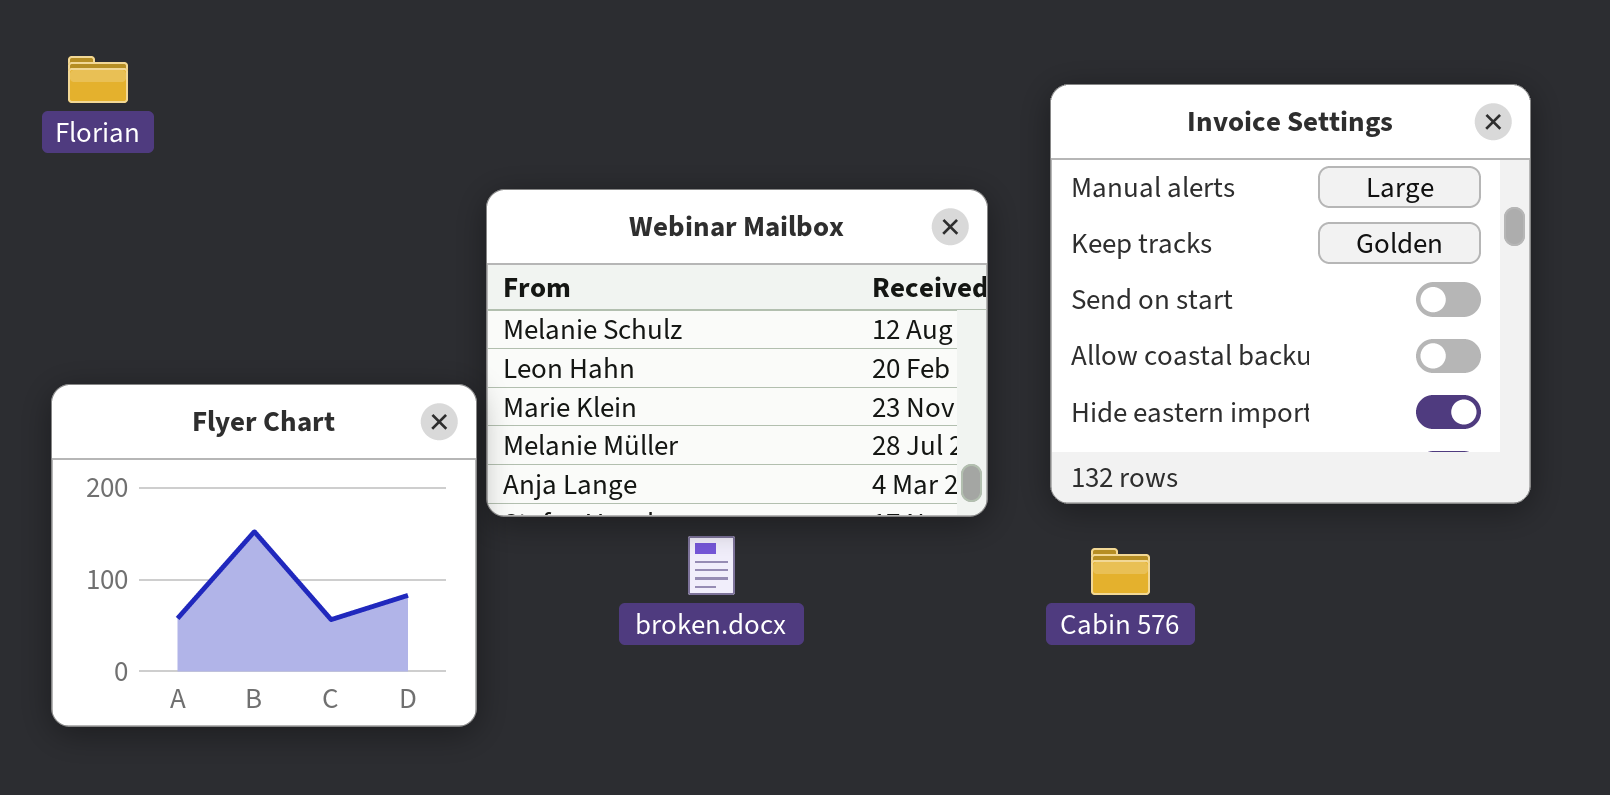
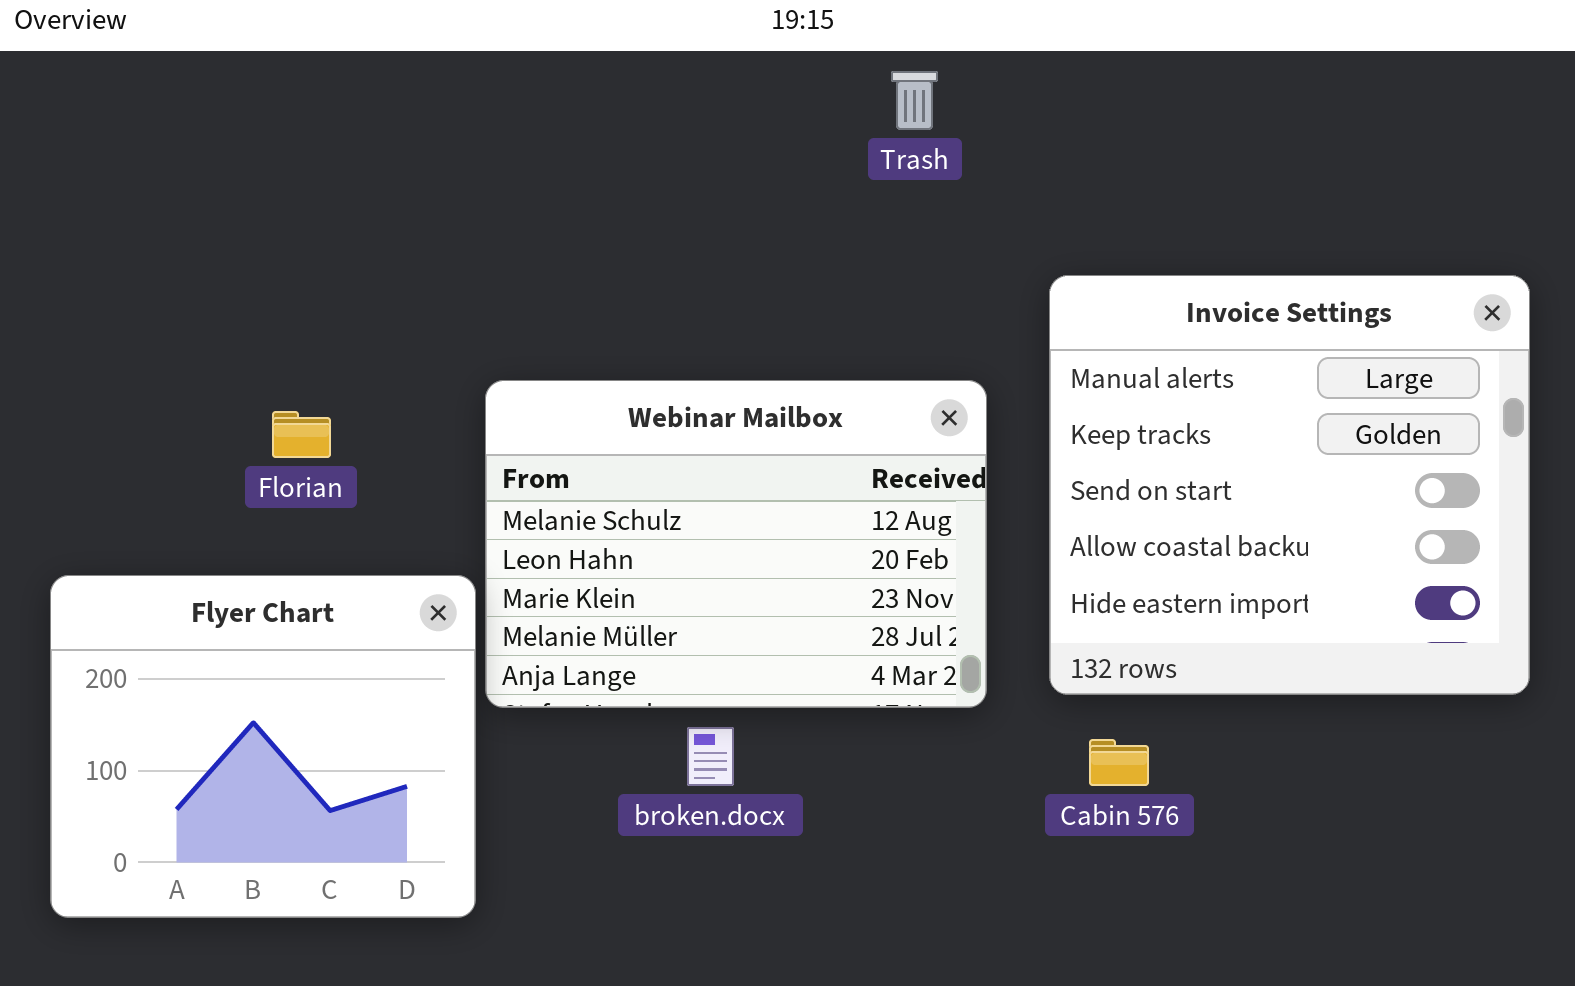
Florian: [68,56,128,103] -> [272,411,331,458], moved

